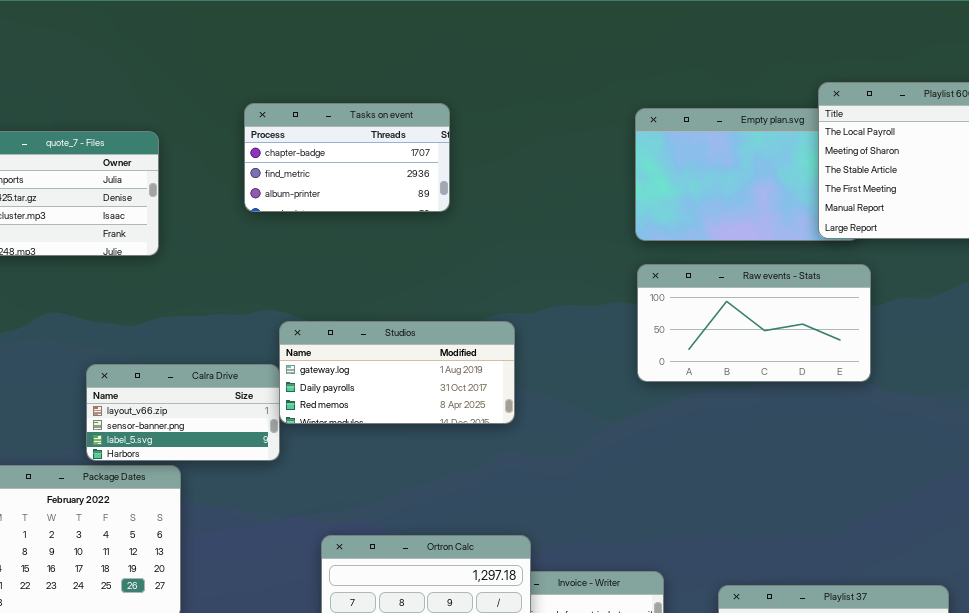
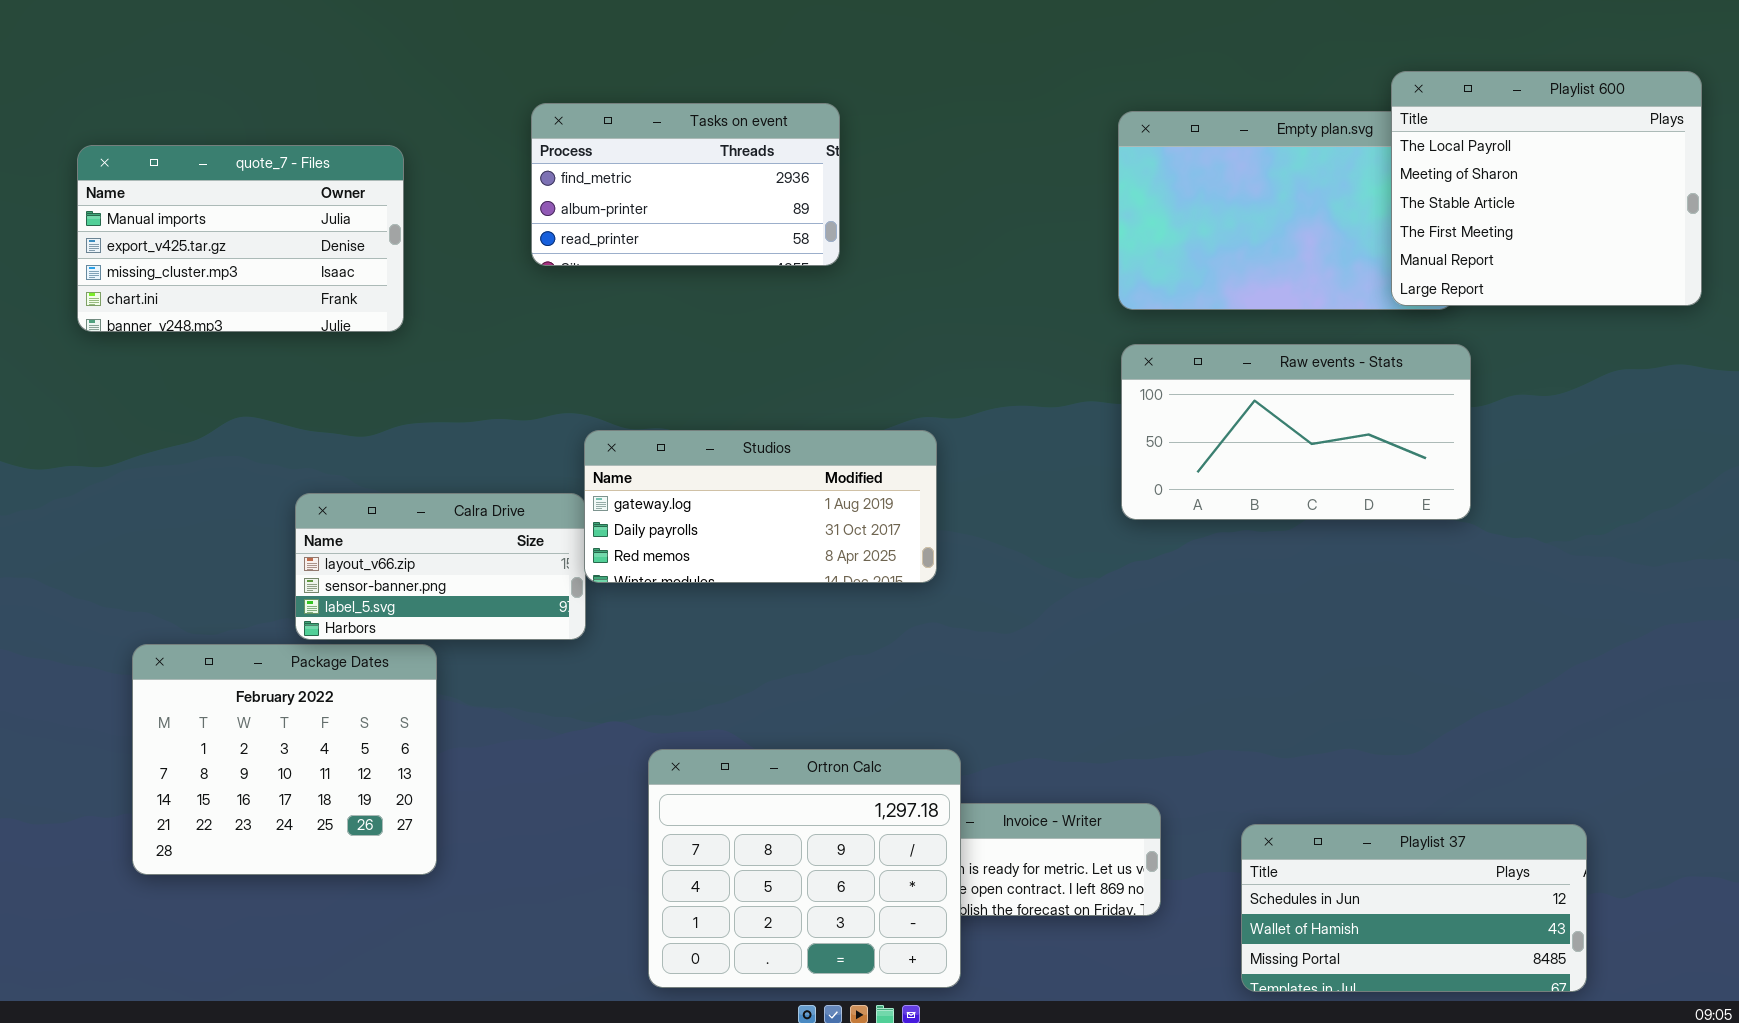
Tasks on event: [244,103,450,212] -> [531,103,840,266], scrolled down 1 row

